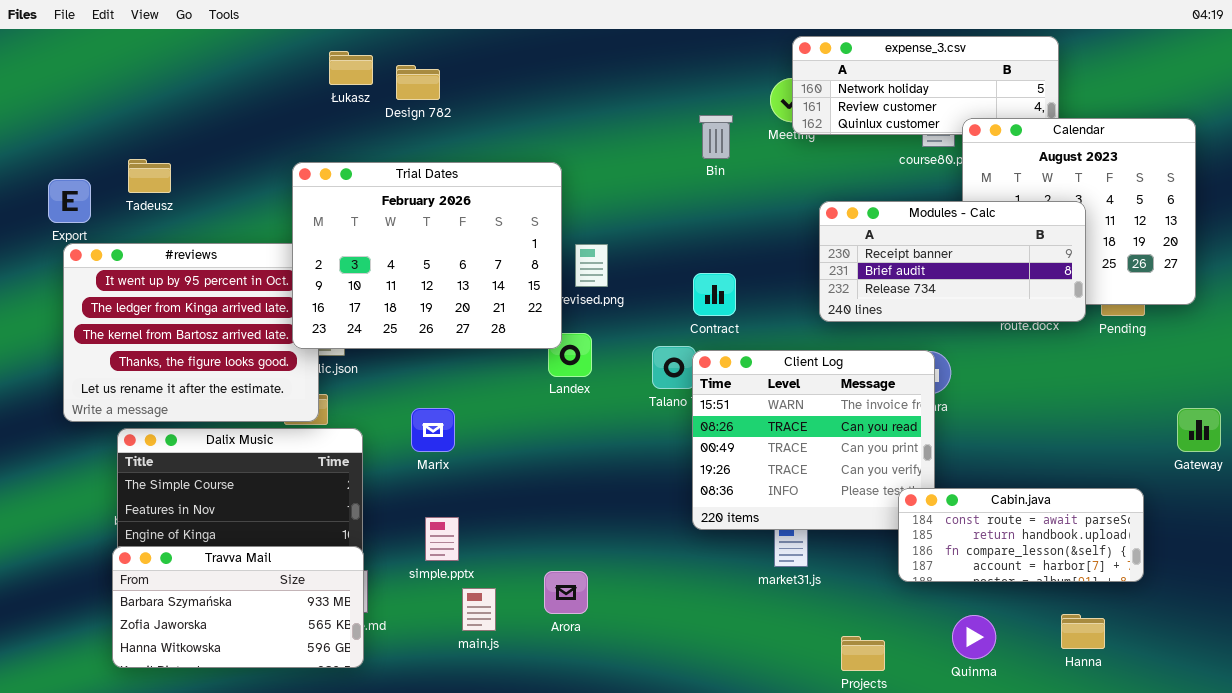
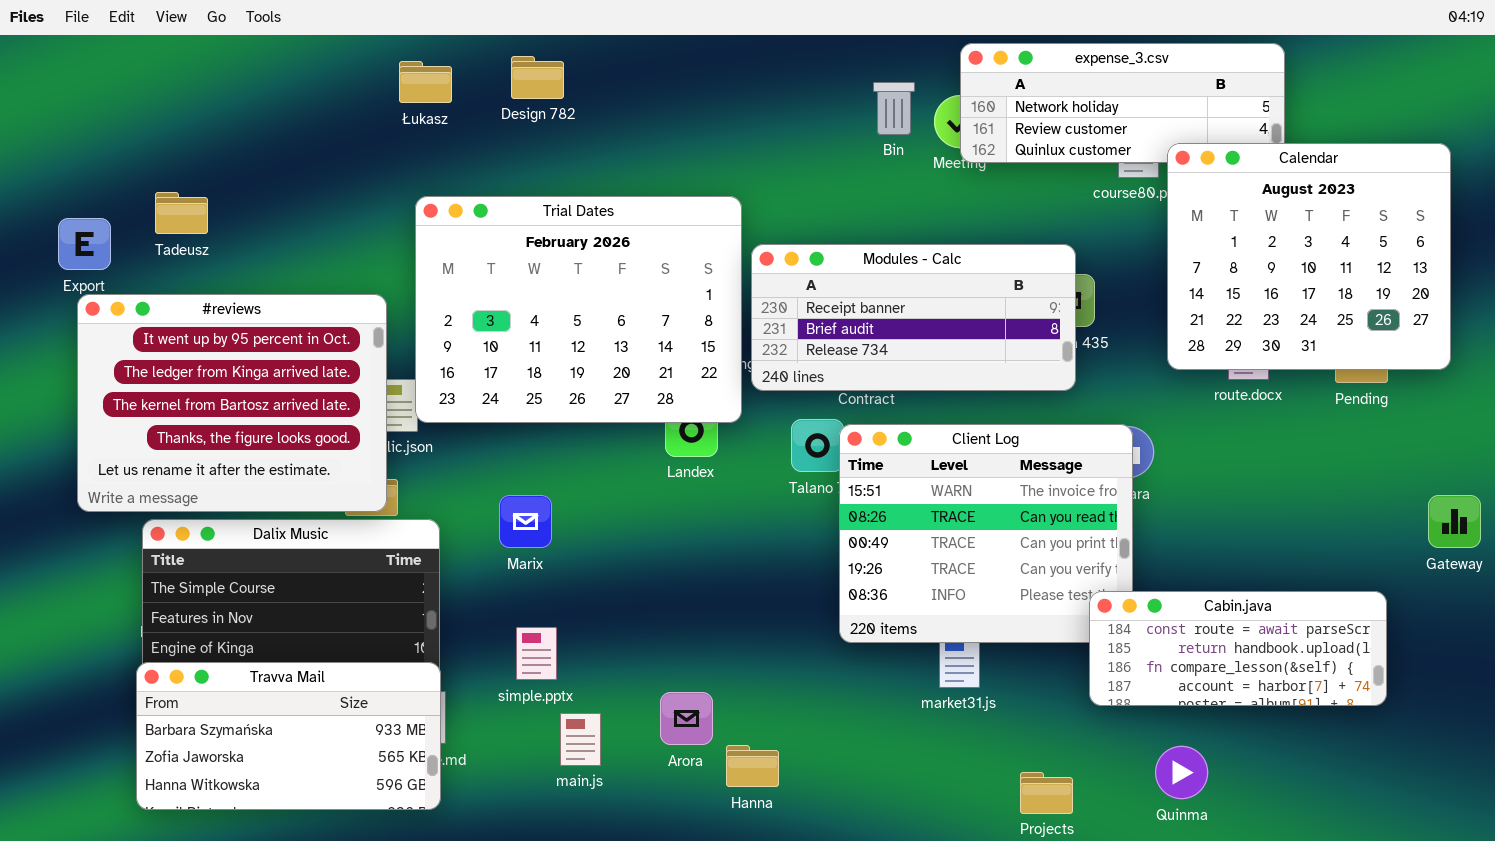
Design 782: [396,65,440,100] -> [511,56,564,99], moved
Bin: [699,115,733,159] -> [873,82,915,135], moved
Trial Dates: [292,162,562,349] -> [415,196,742,423], moved
Modules - Calc: [819,201,1086,322] -> [751,244,1076,391], moved
Hanna: [1061,614,1105,649] -> [726,745,779,787], moved

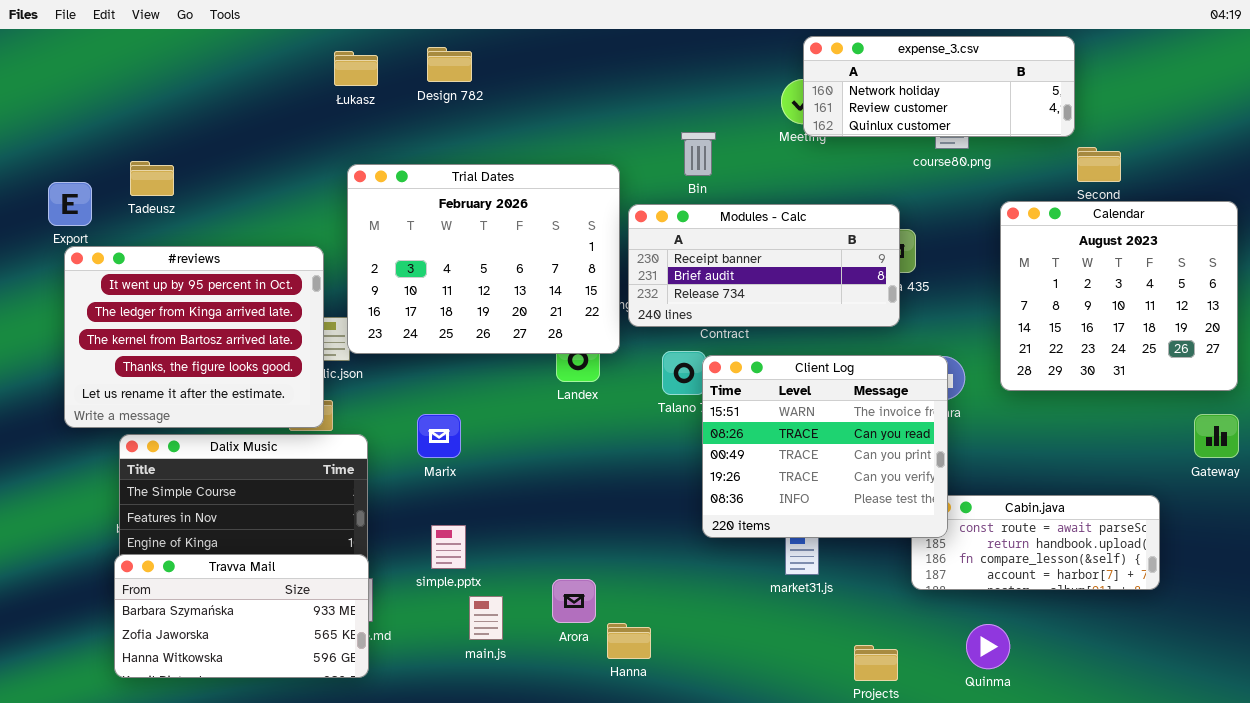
Bin: [873,82,915,135] -> [681,132,716,176], moved
Calendar: [1167,143,1451,370] -> [1000,201,1238,391], moved
Client Log: [839,424,1133,643] -> [702,355,948,538], raised

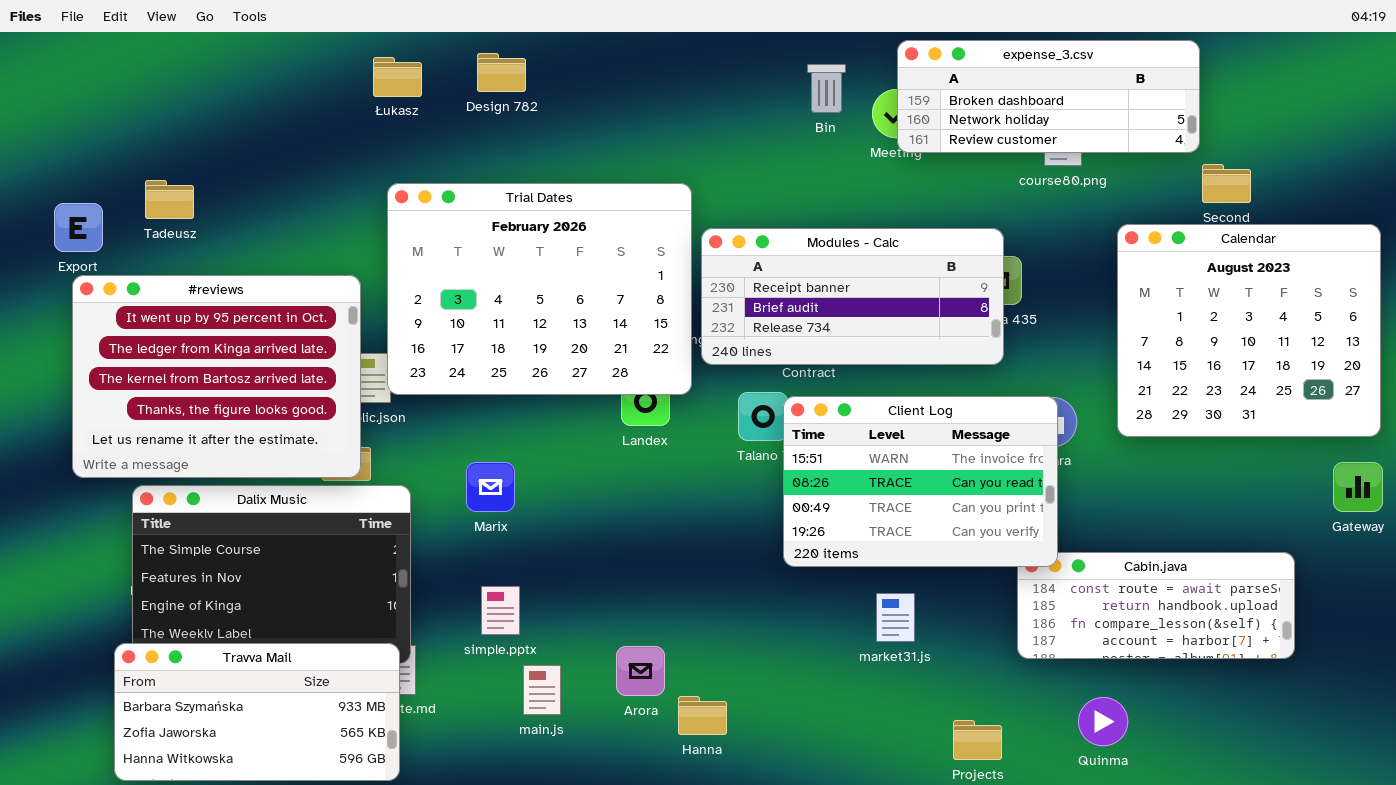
expense_3.csv: [803,36,1075,137] -> [897,40,1200,153], scrolled up 1 row
Bin: [681,132,716,176] -> [807,64,846,113], moved
Client Log: [702,355,948,538] -> [783,396,1058,567], resized
Travva Mail: [114,554,369,678] -> [114,643,400,781], moved

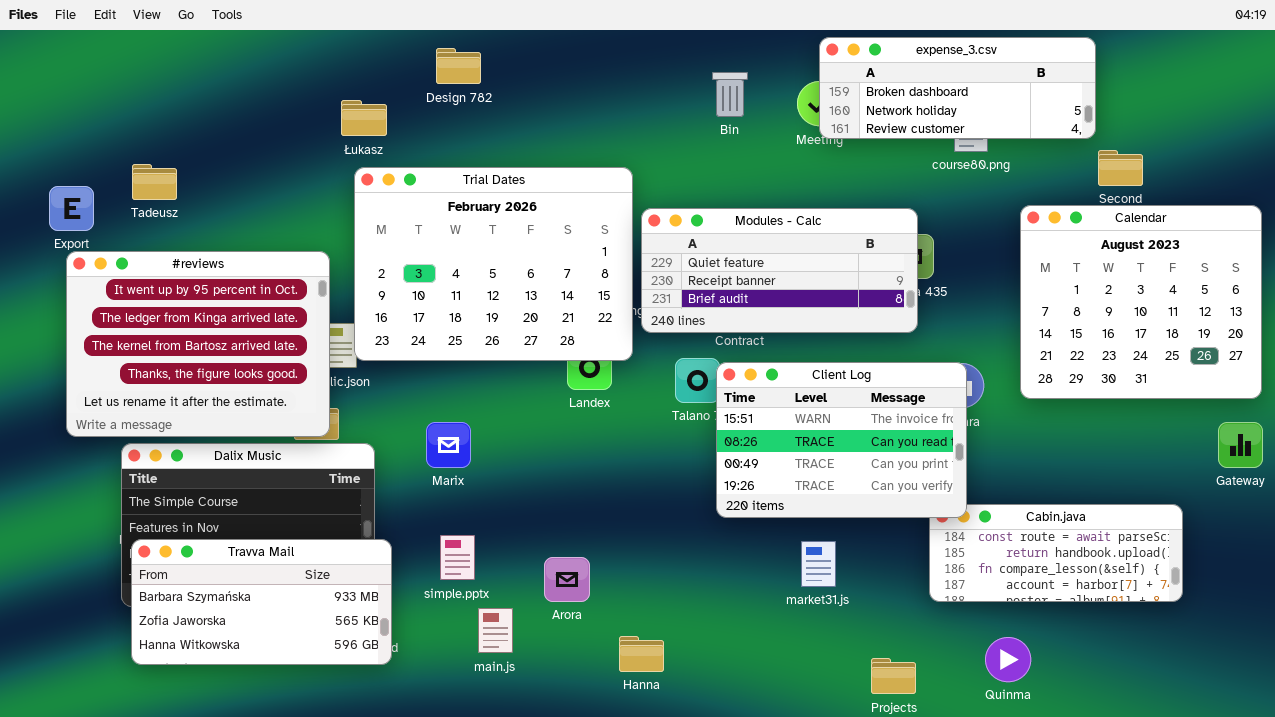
Łukasz: [373,57,422,97] -> [341,100,387,136], moved
Bin: [807,64,846,113] -> [712,72,748,117], moved
Modules - Calc: [701,228,1004,365] -> [641,208,918,333], scrolled up 1 row
Travva Mail: [114,643,400,781] -> [131,539,392,665], moved
Arora: [616,646,665,696] -> [544,557,590,602], moved

